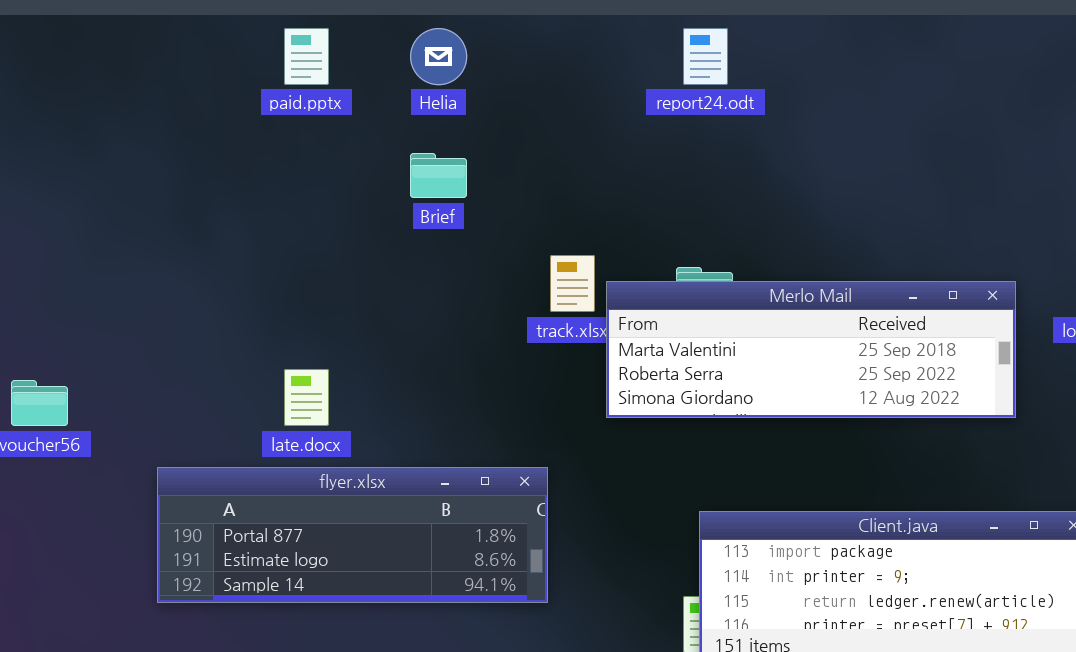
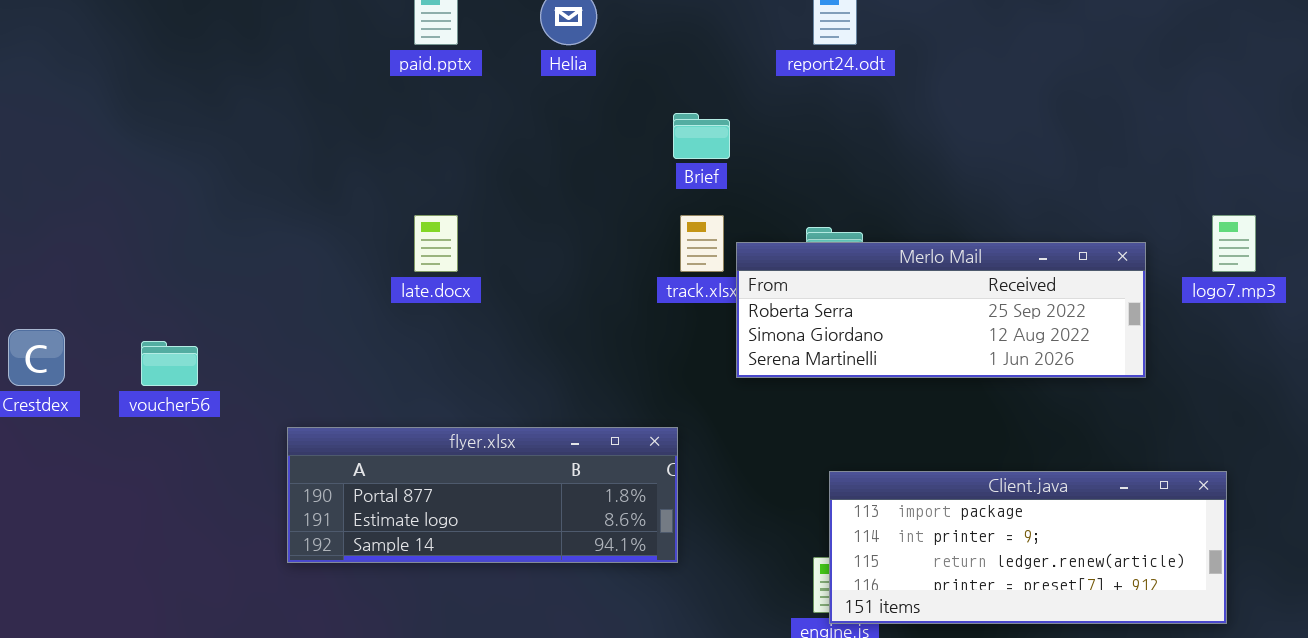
Brief: [410,153,467,198] -> [673,113,730,159], moved
Merlo Mail: [606,281,1016,418] -> [736,242,1146,378], scrolled down 1 row
late.docx: [284,369,329,426] -> [414,215,458,272], moved

